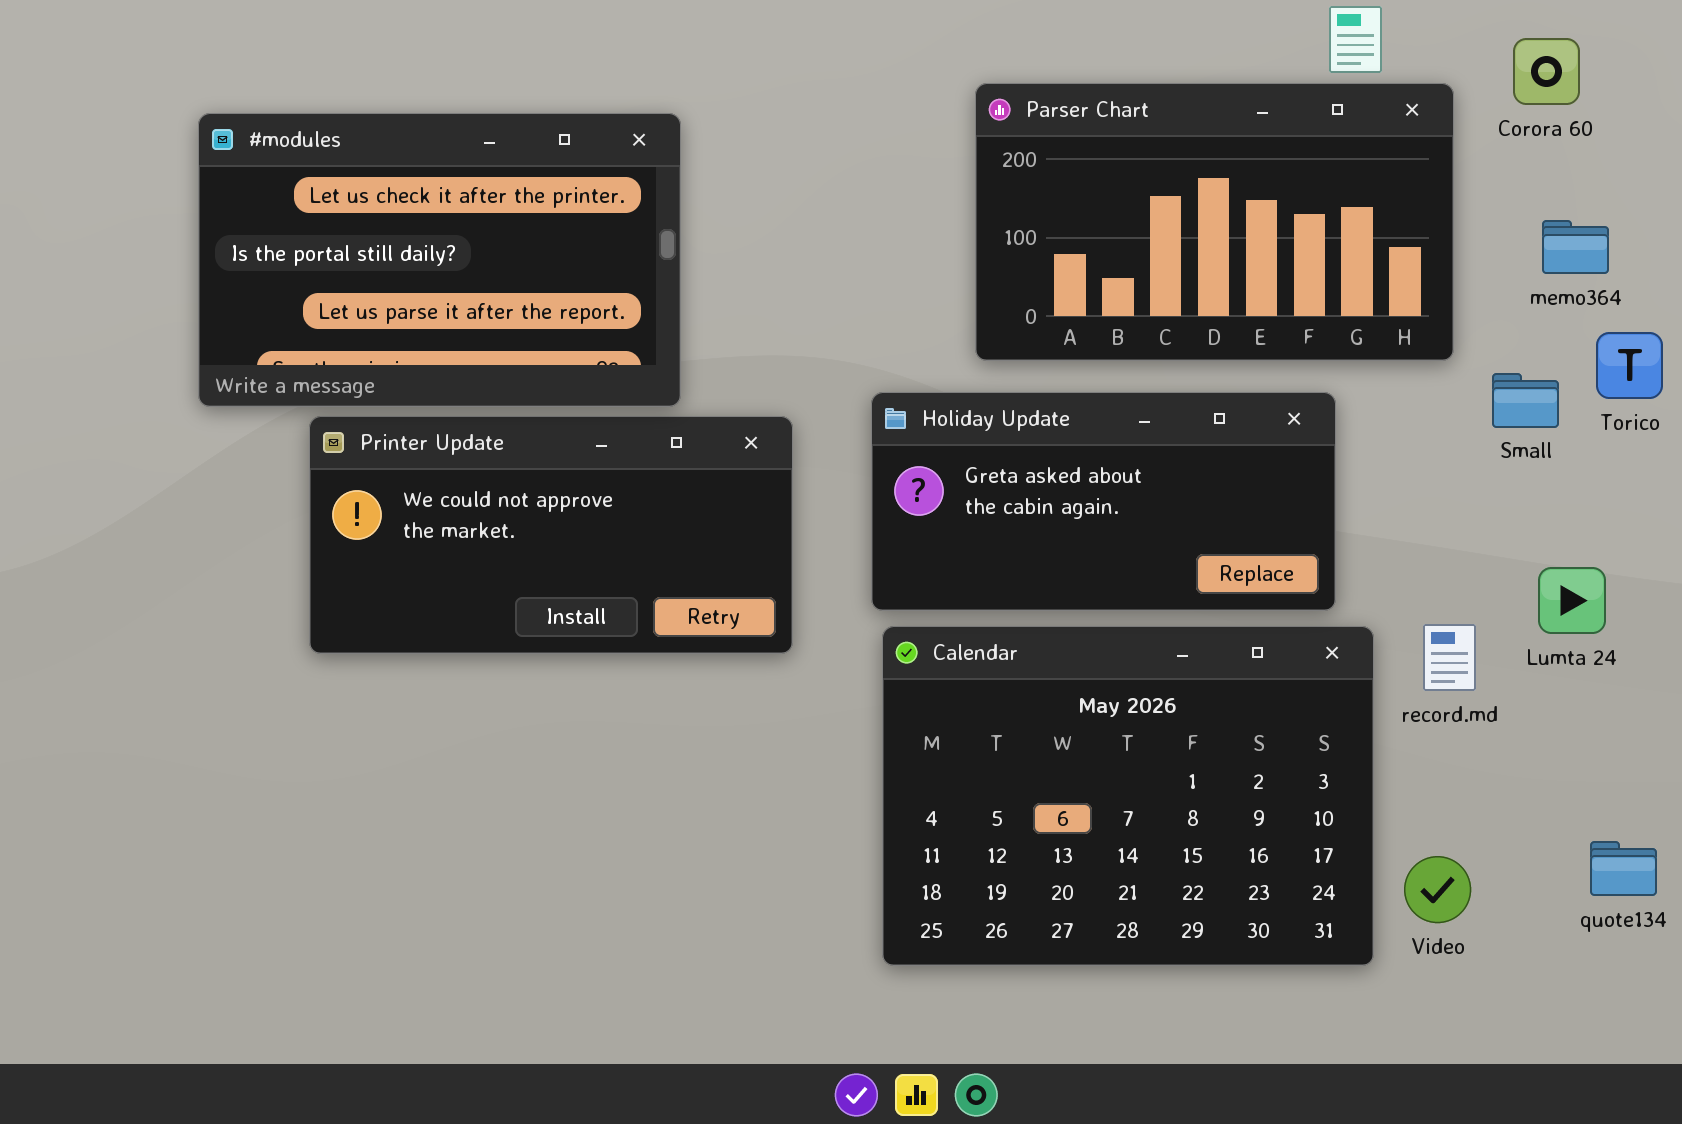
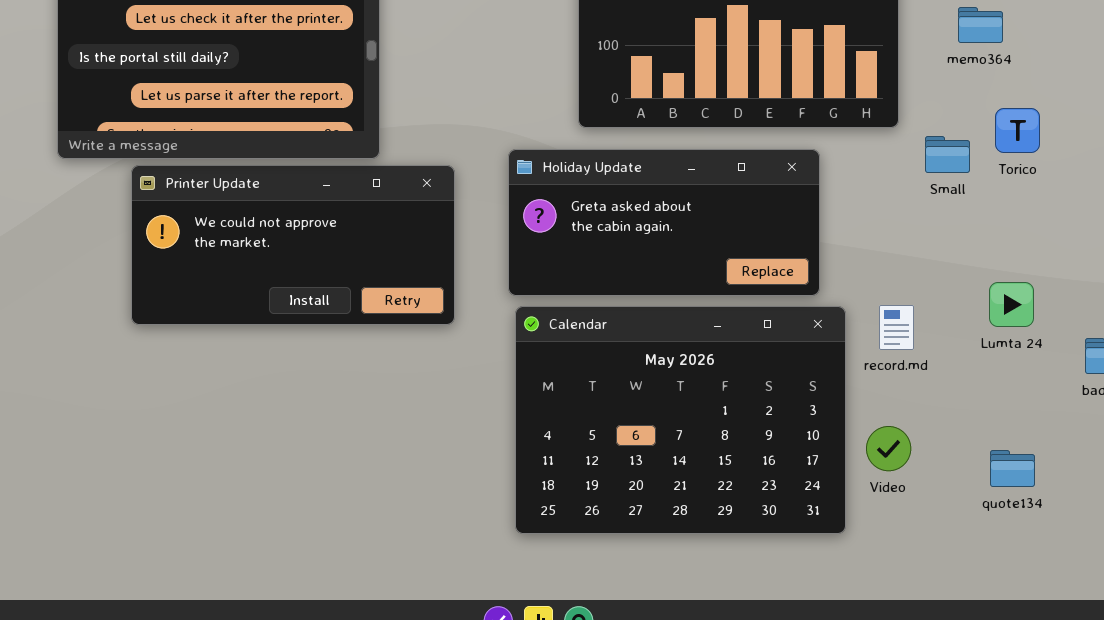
memo364: [1542,220,1609,274] -> [958,7,1003,43], moved
Lumta 24: [1538,567,1606,634] -> [989,282,1034,327], moved
Video: [1404,856,1471,923] -> [866,426,911,471], moved

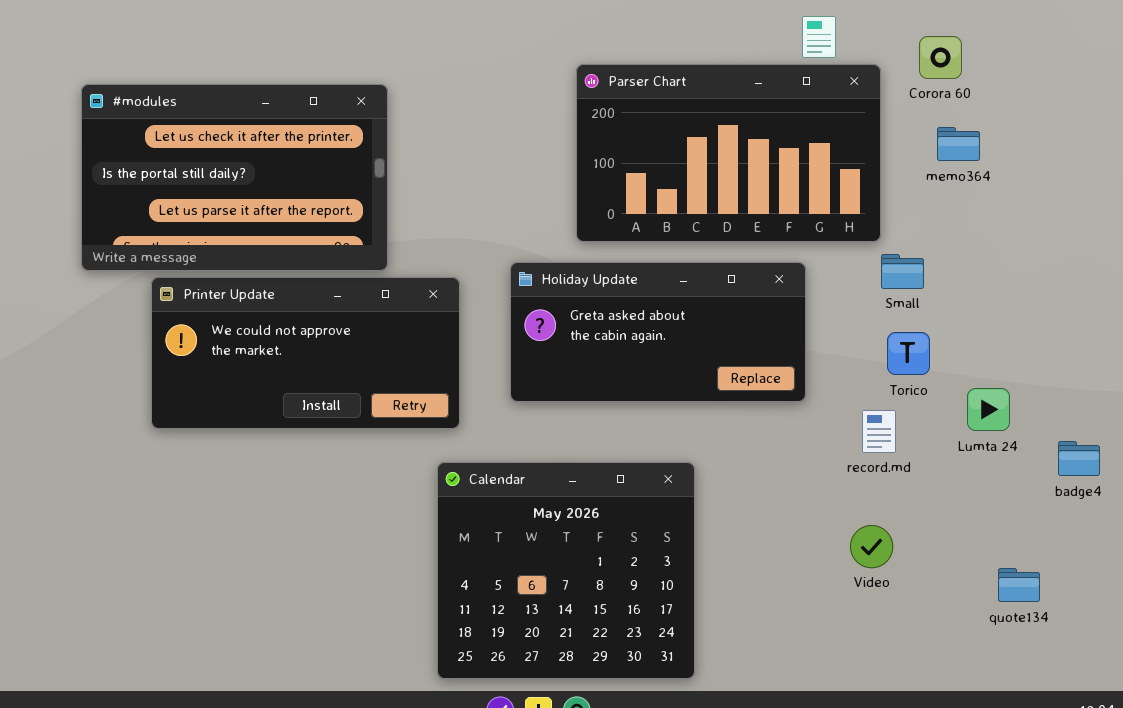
Torico: [995,108,1040,153] -> [887,332,930,375], moved
Small: [925,136,970,173] -> [881,254,924,289], moved
Calendar: [515,306,846,534] -> [437,462,695,679], moved, resized
quote134: [990,450,1035,487] -> [998,568,1040,602], moved

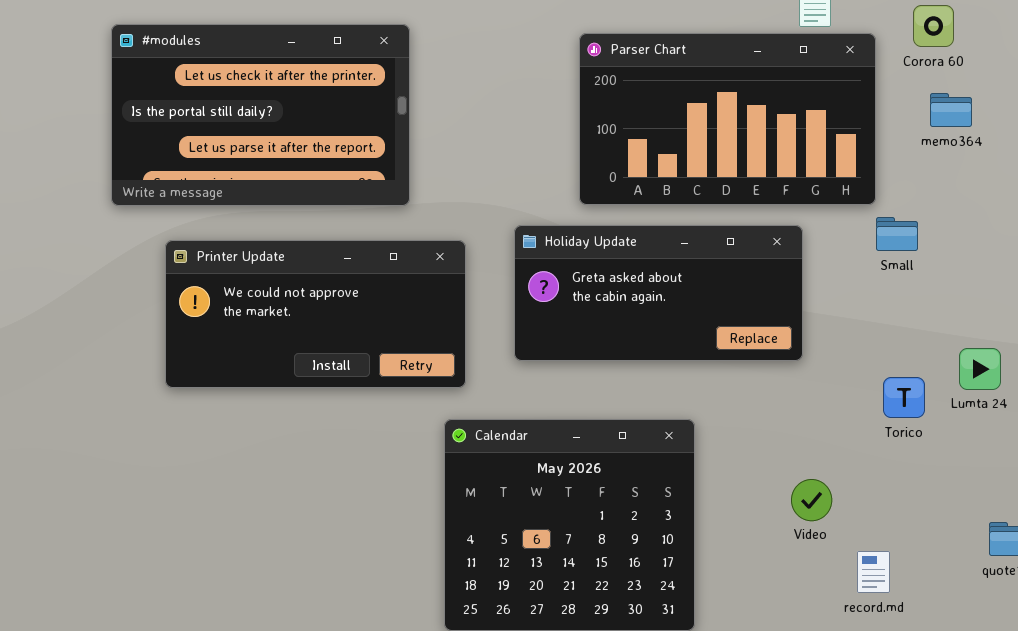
#modules: [81,84,388,271] -> [111,24,410,206], moved
Torico: [887,332,930,375] -> [883,377,925,418], moved
record.md: [862,410,896,453] -> [857,551,890,593], moved
Video: [850,525,893,568] -> [791,479,832,521], moved

